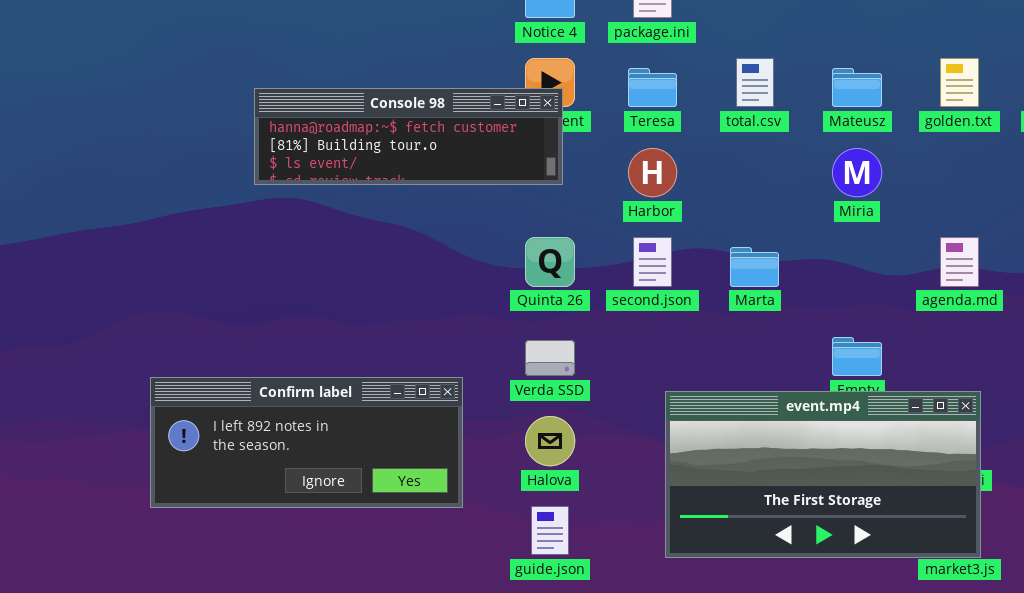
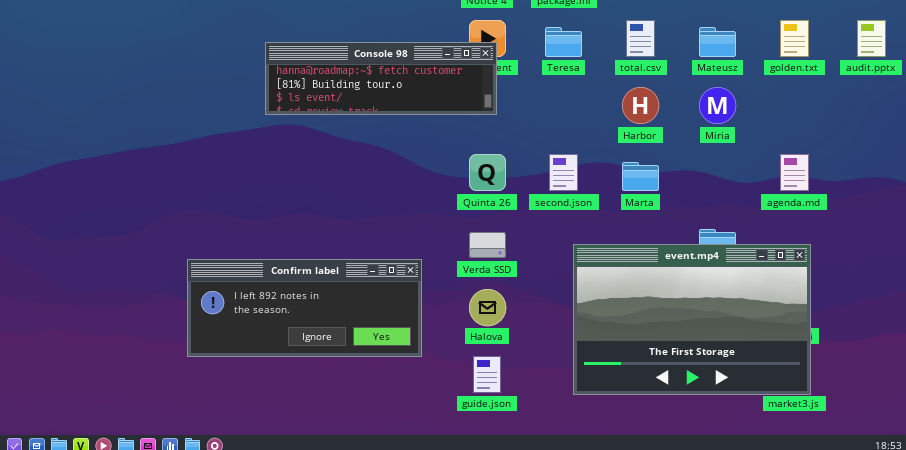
Harbor: [628,148,677,197] -> [622,87,659,124], moved
event.mp4: [665,391,981,558] -> [573,244,811,395], resized

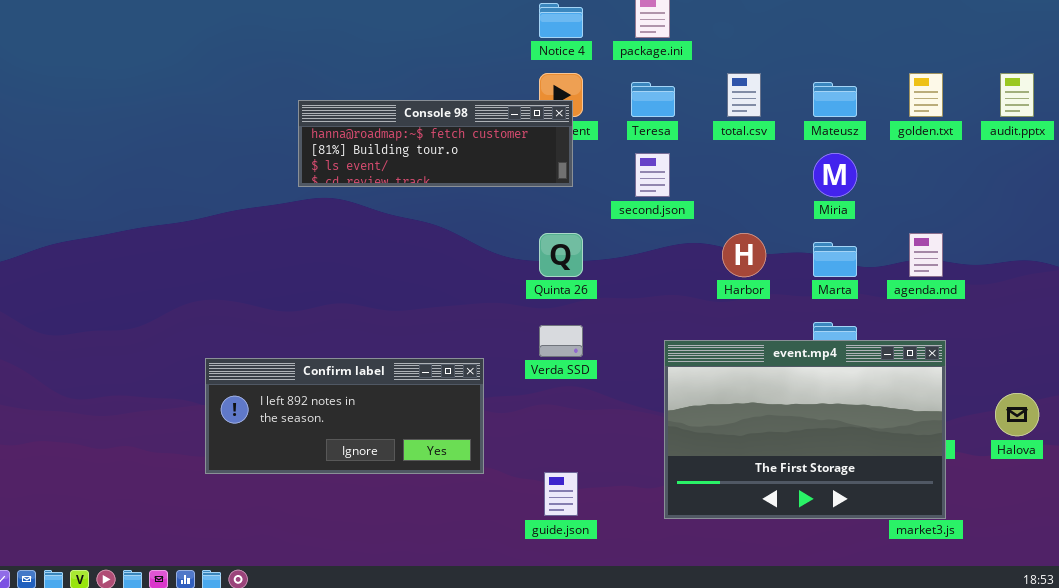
Harbor: [622,87,659,124] -> [722,233,766,277], moved
second.json: [549,154,578,191] -> [635,153,670,197], moved
Marta: [622,162,659,191] -> [813,242,857,277], moved
Halova: [469,289,506,326] -> [995,393,1039,436], moved

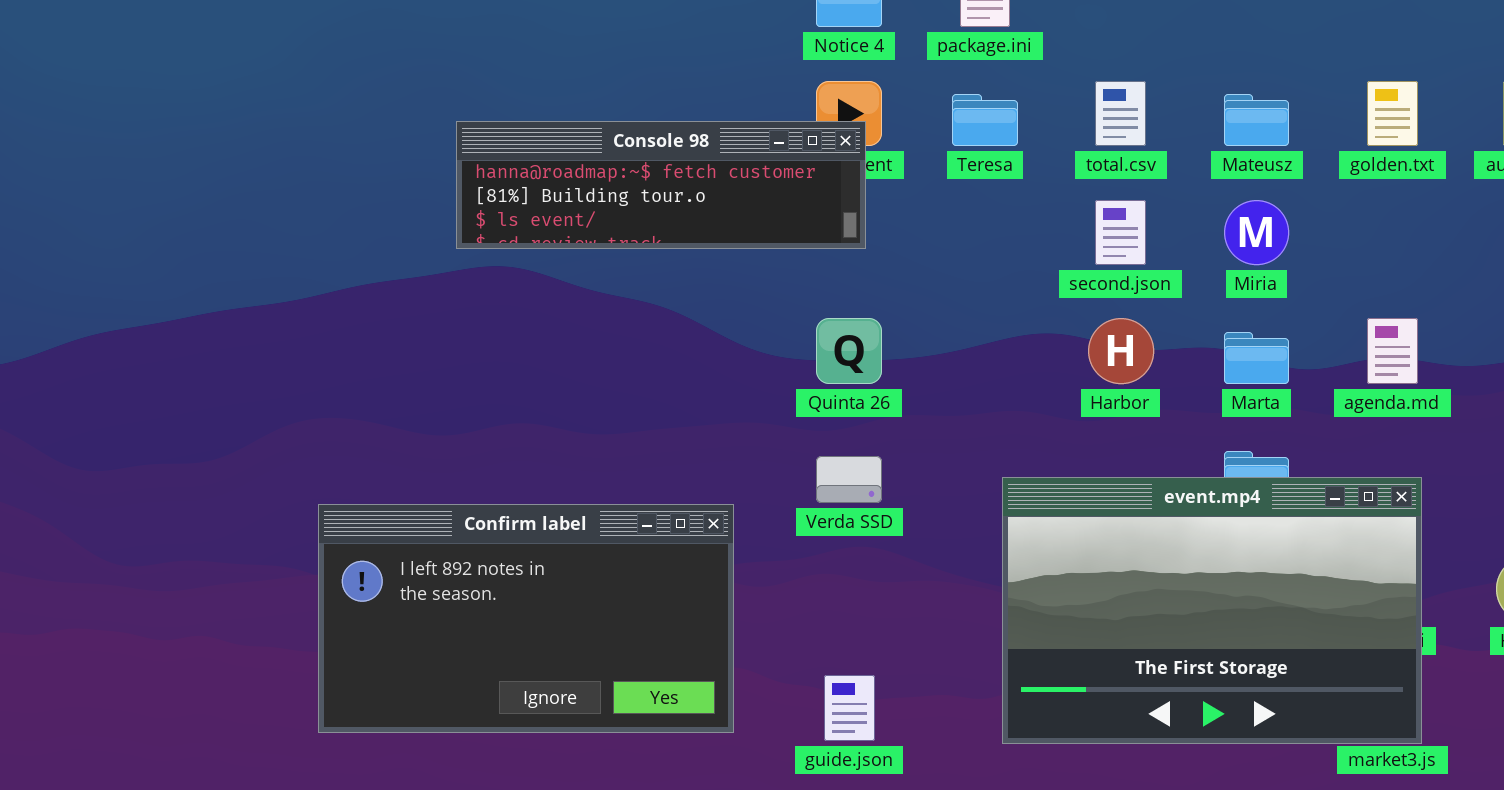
second.json: [635,153,670,197] -> [1095,200,1146,265], moved
Confirm label: [205,358,484,474] -> [318,504,734,733], resized

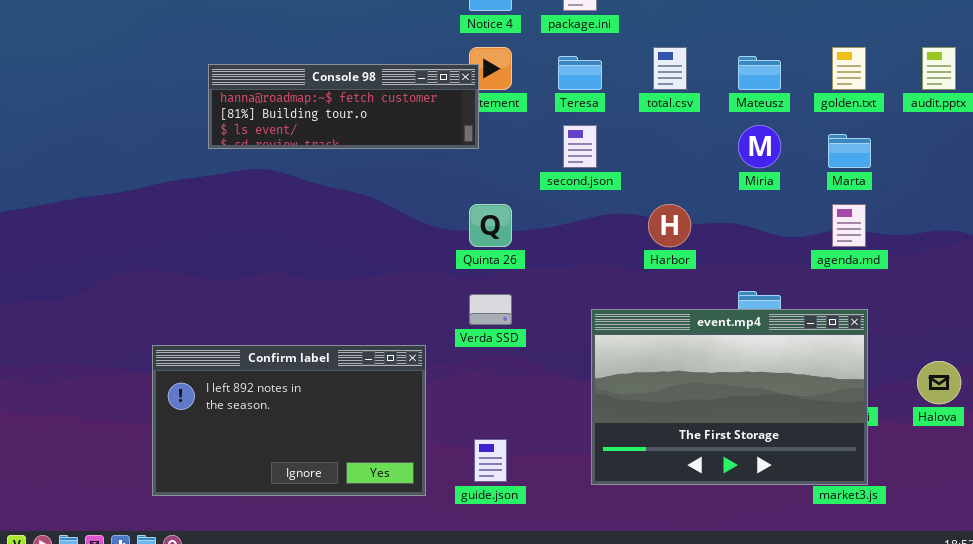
Console 98: [456,121,866,249] -> [208,64,479,149], moved
second.json: [1095,200,1146,265] -> [563,125,597,168], moved
Marta: [1224,332,1289,384] -> [828,134,871,168], moved
Confirm label: [318,504,734,733] -> [152,345,426,496], moved

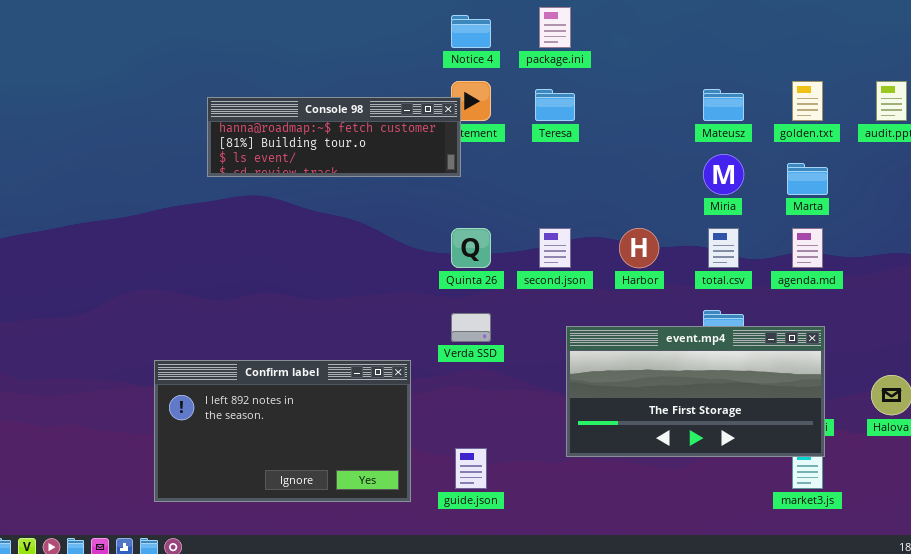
total.csv: [653,47,687,90] -> [708,228,739,268], moved
second.json: [563,125,597,168] -> [539,228,571,268], moved
event.mp4: [591,309,868,485] -> [566,326,825,457], resized

